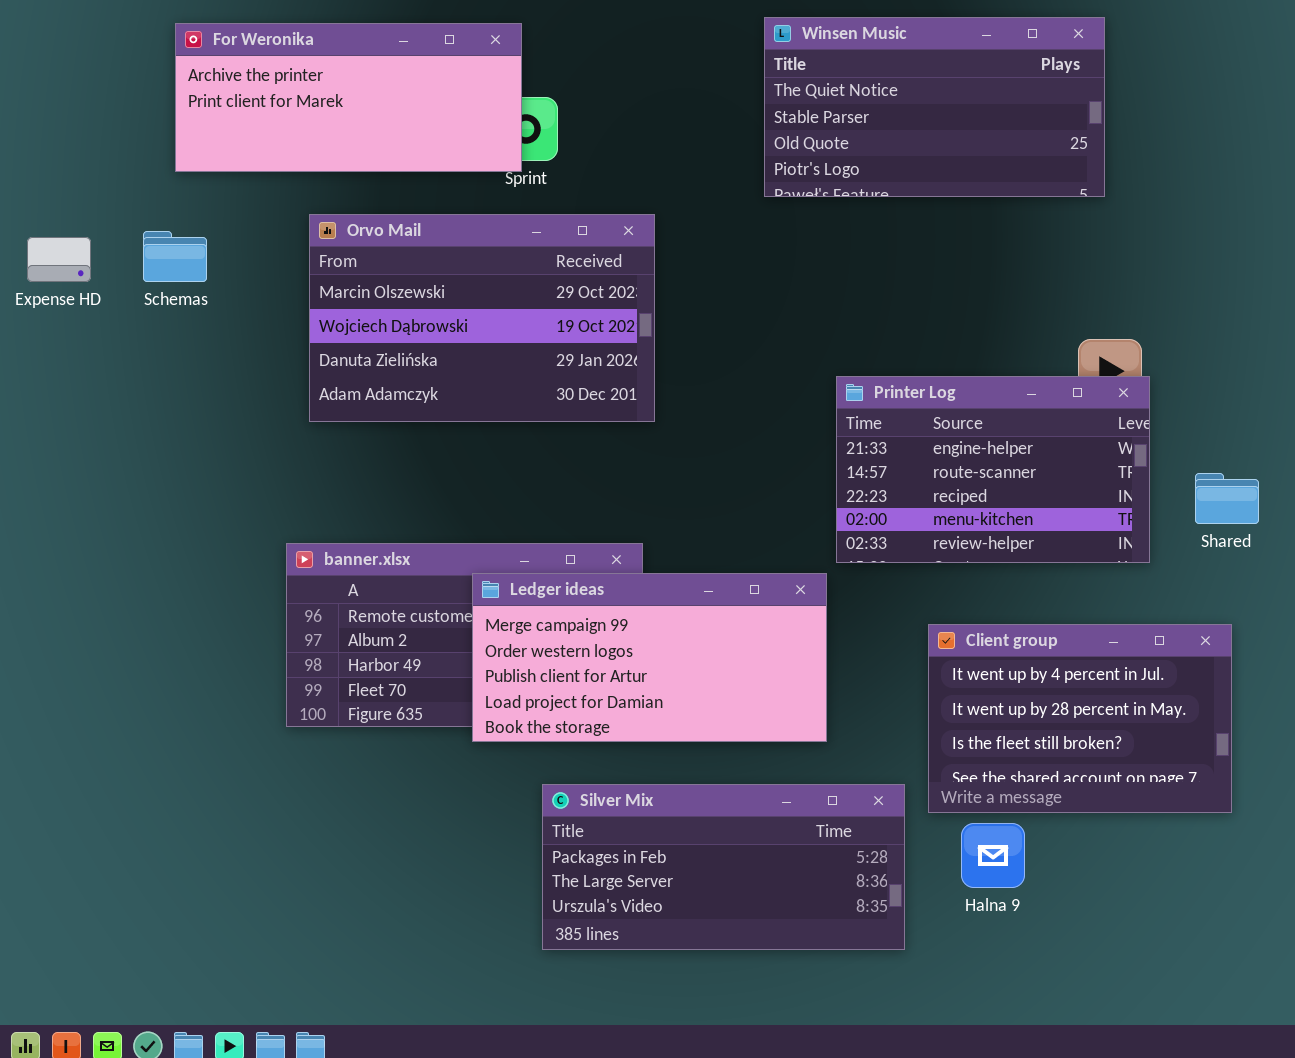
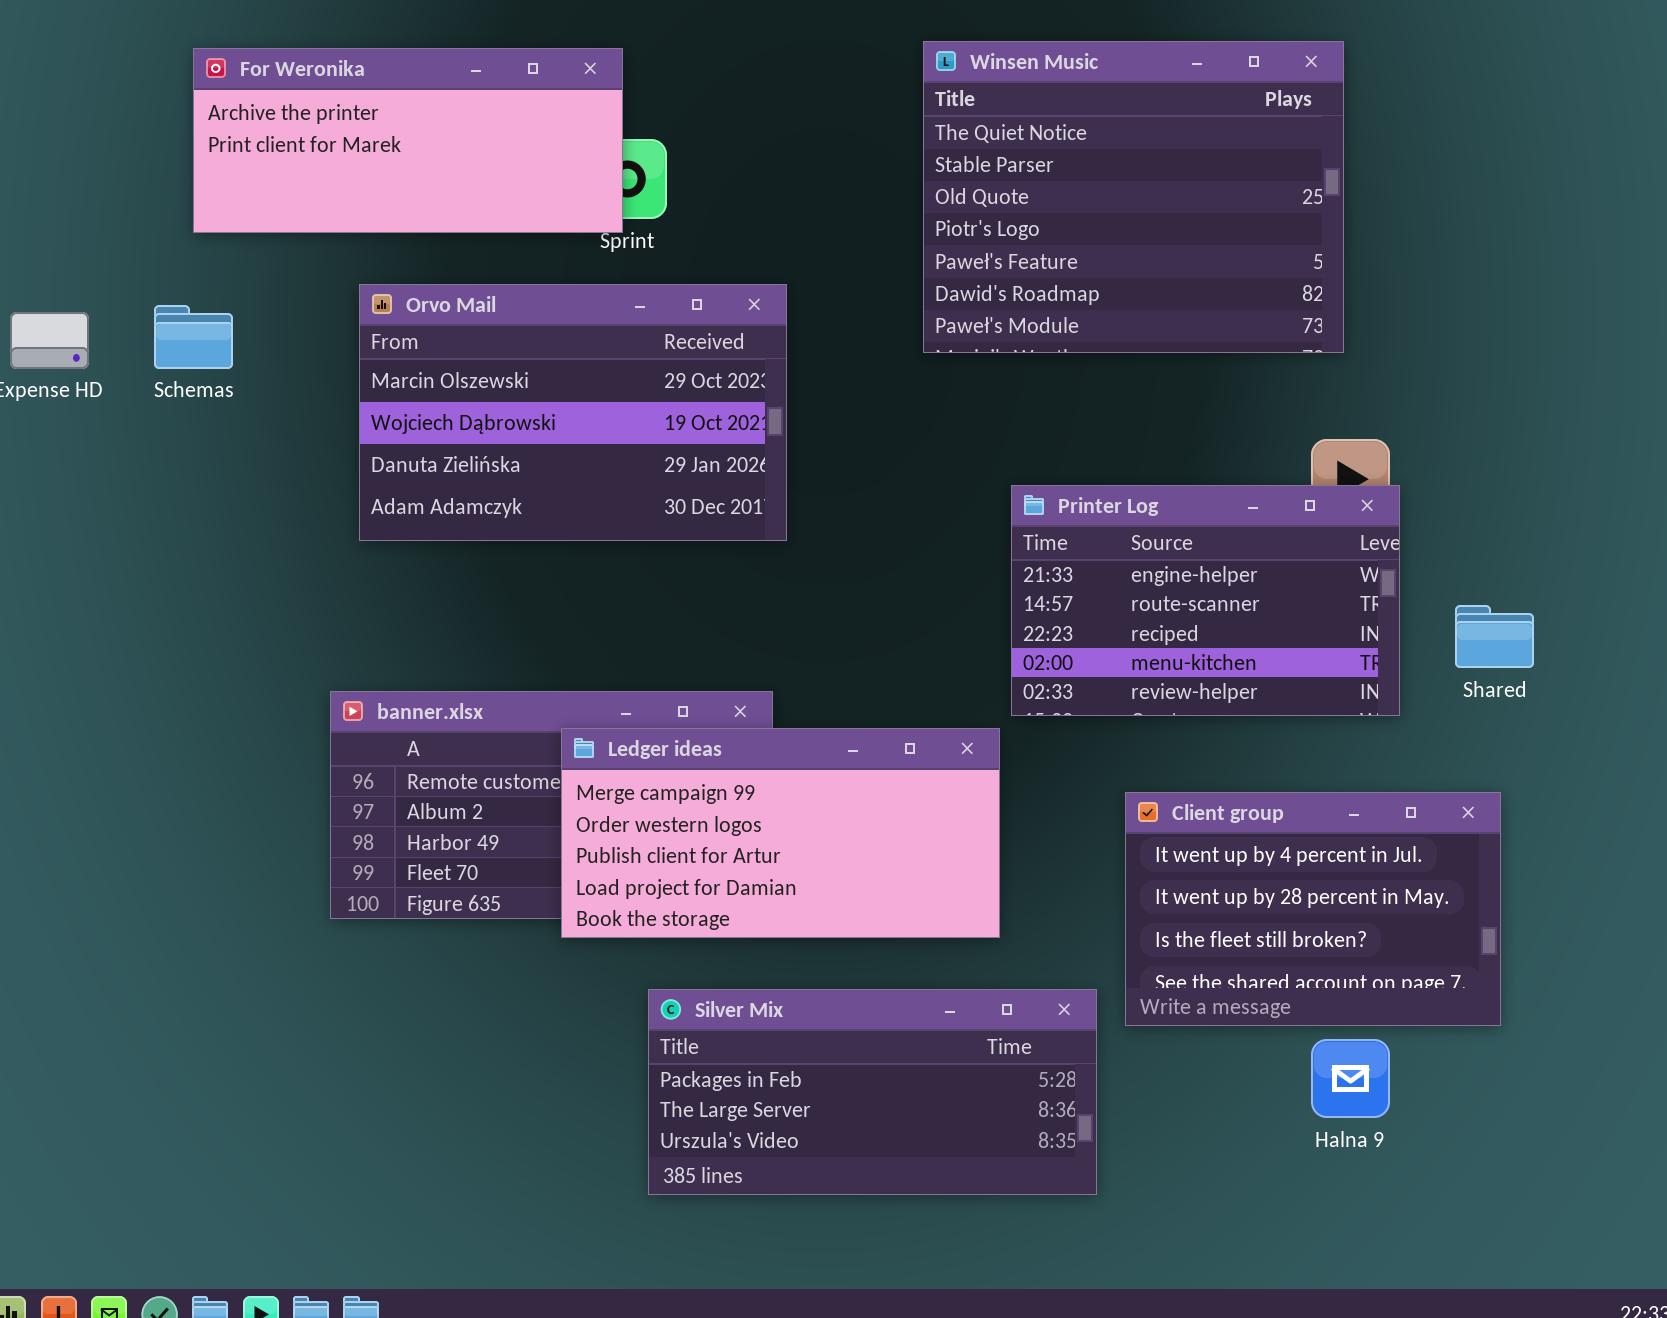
Winsen Music: [764,17,1105,197] -> [923,41,1344,353], resized
Halna 9: [961,823,1025,888] -> [1311,1039,1390,1118], moved

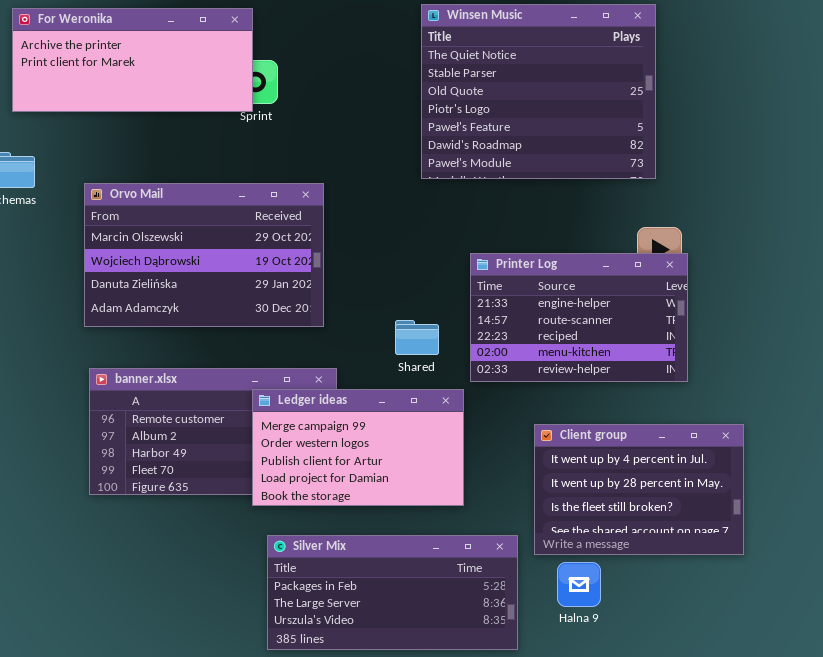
Orvo Mail: [359,284,787,541] -> [84,183,324,327], moved
Shared: [1455,605,1534,668] -> [395,320,439,355], moved
Ledger ideas: [561,728,1000,938] -> [252,389,464,506], resized
Halna 9: [1311,1039,1390,1118] -> [557,562,601,607], moved

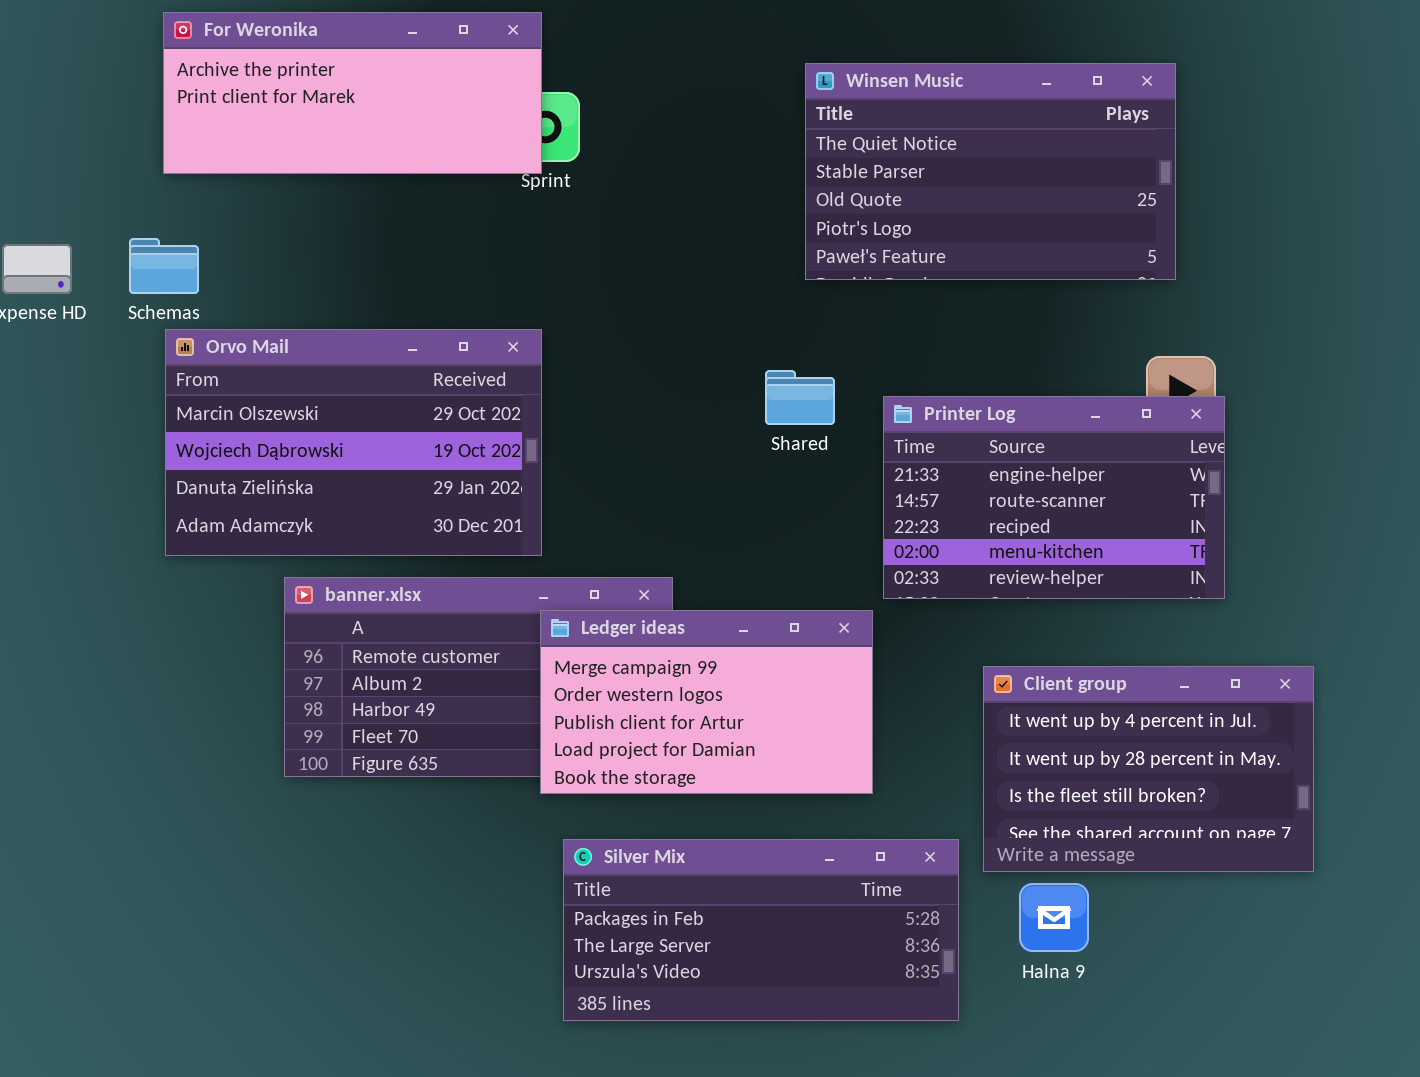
Winsen Music: [421,4,656,179] -> [805,63,1176,280], resized
Orvo Mail: [84,183,324,327] -> [165,329,542,556], moved
Shared: [395,320,439,355] -> [765,370,835,425], moved

